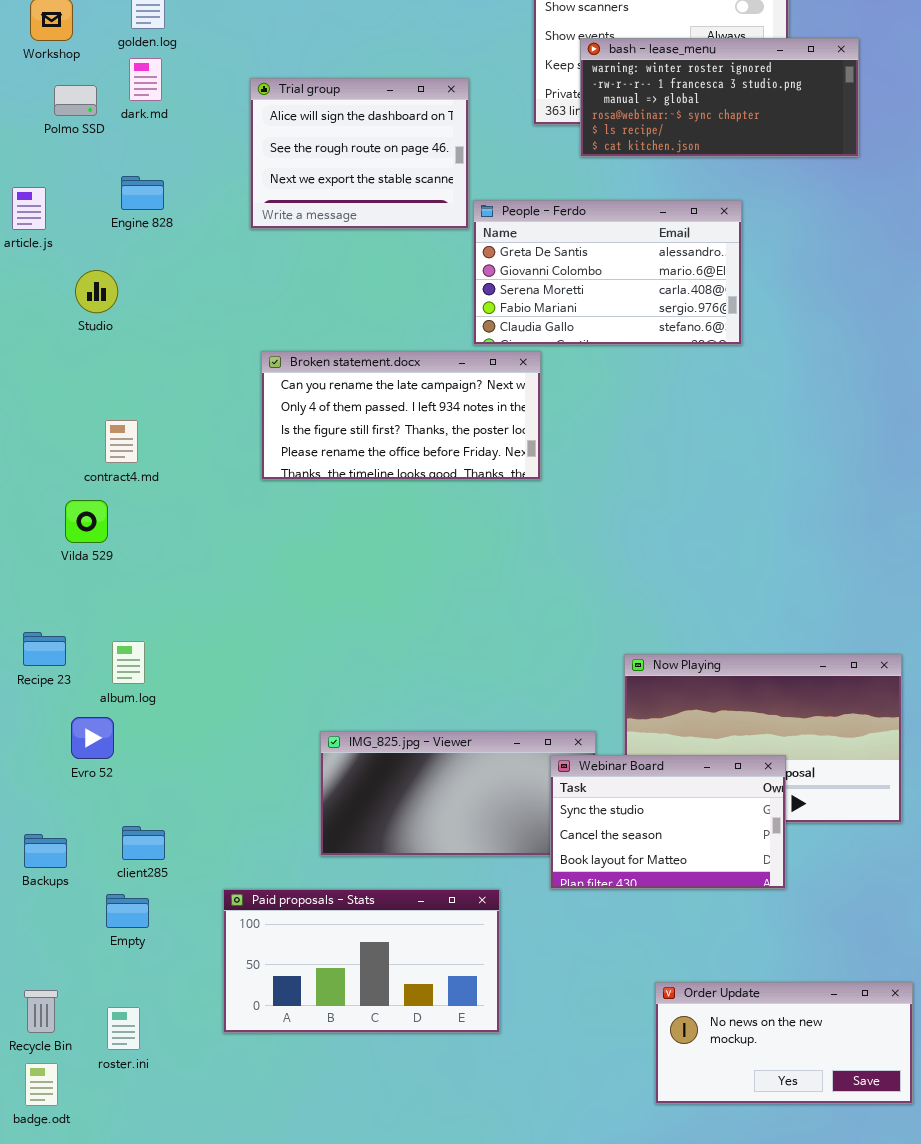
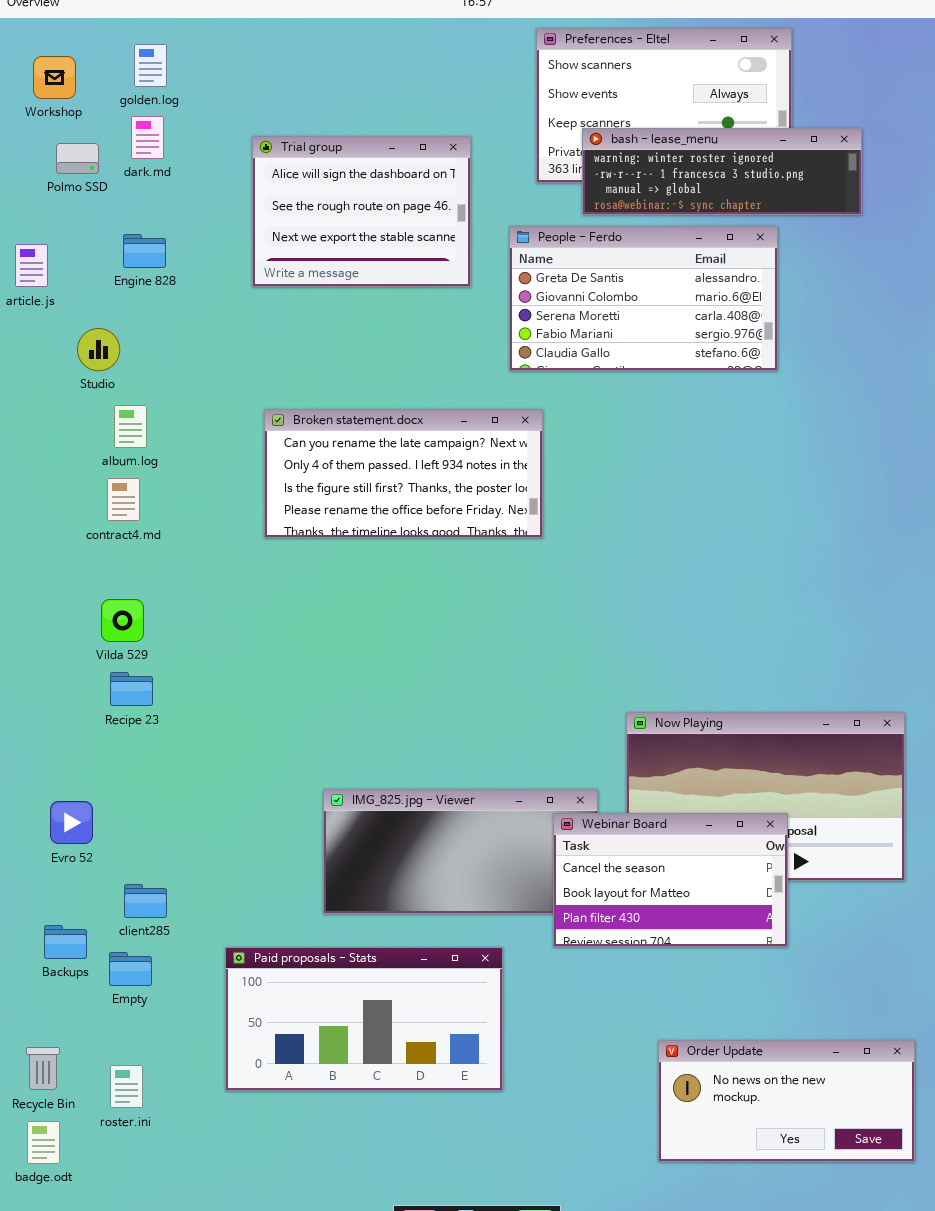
bash - lease_menu: [580,38,859,157] -> [582,128,862,215], resized
People - Ferdo: [473,200,742,345] -> [509,226,778,371], moved
Vilda 529: [65,500,108,543] -> [101,599,144,642], moved
Recipe 23: [23,632,66,666] -> [110,672,153,706], moved
album.log: [112,641,145,684] -> [114,405,147,448], moved
Evro 52: [71,717,114,759] -> [50,801,93,844], moved
Webinar Board: [550,755,786,889] -> [553,813,788,947], scrolled down 1 row
Backups: [24,834,67,868] -> [44,925,87,959], moved

